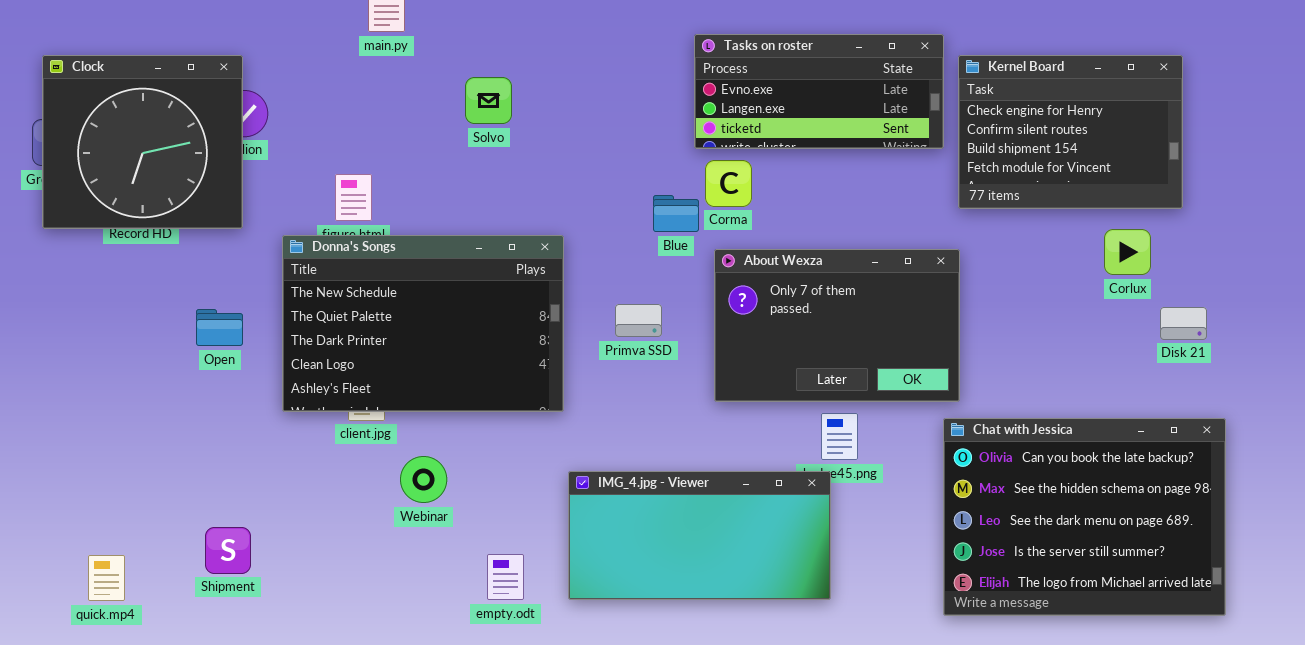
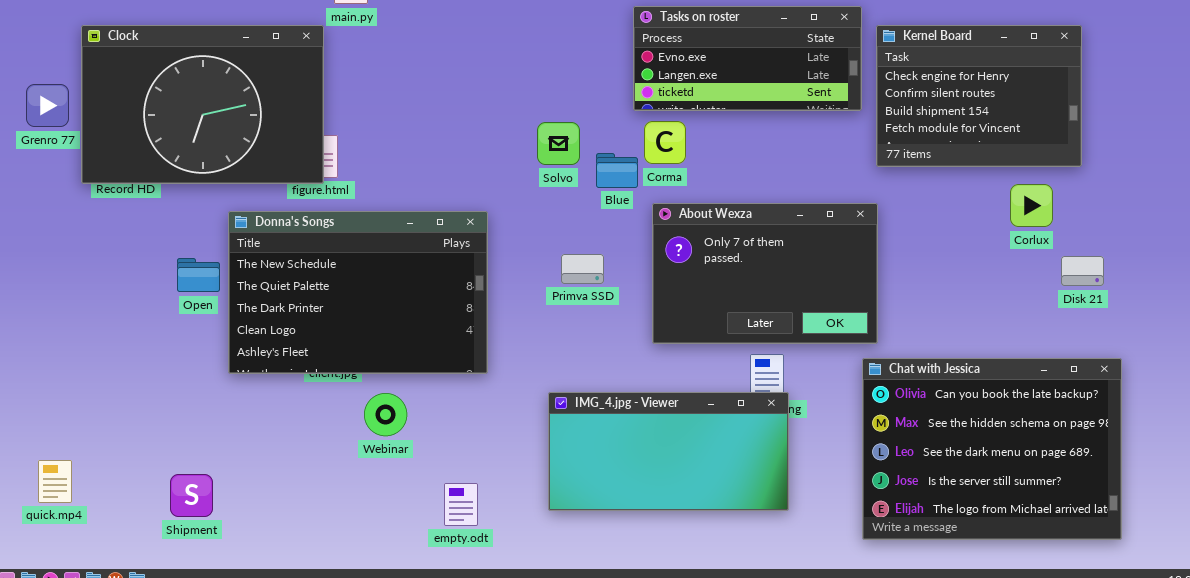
Clock: [42,55,243,229] -> [81,25,324,184], moved, resized
Solvo: [465,77,512,124] -> [537,122,580,165], moved
Donna's Songs: [282,235,564,412] -> [228,211,488,374], moved
IMG_4.jpg - Viewer: [568,471,831,600] -> [548,392,789,511], moved
Shipment: [205,527,251,574] -> [170,474,213,517], moved
quick.mp4: [88,555,125,601] -> [38,460,72,503], moved

